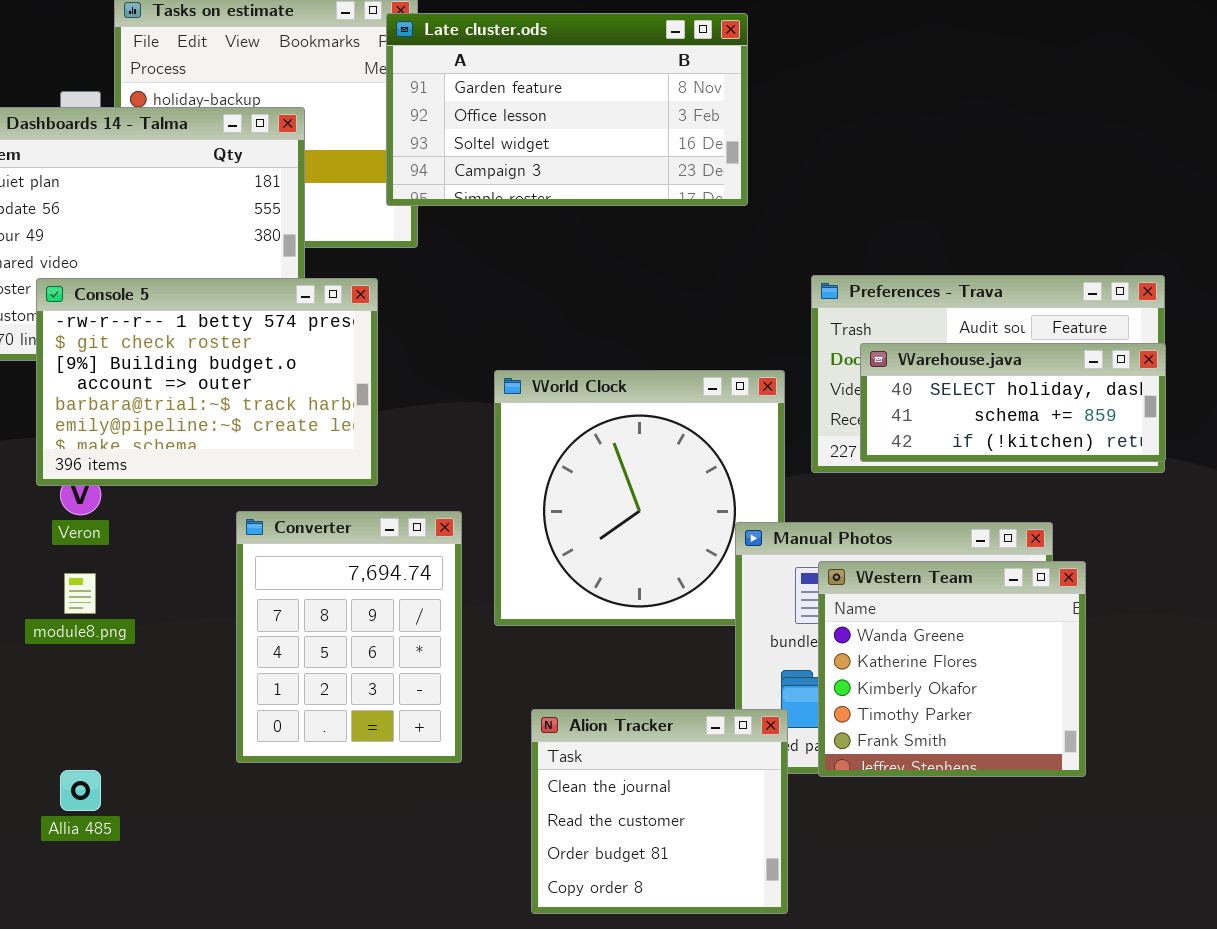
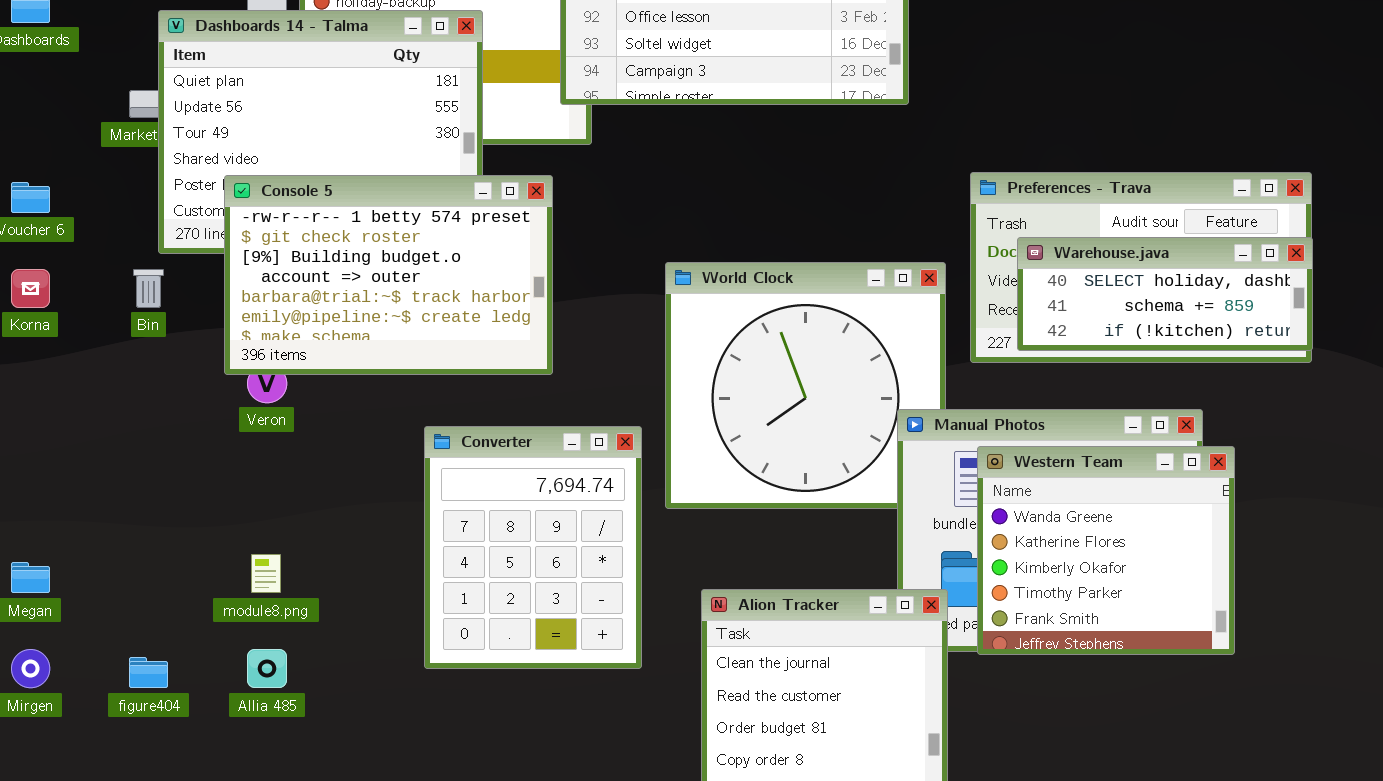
Converter: [236,511,462,763] -> [424,426,642,669], moved
module8.png: [64,573,96,614] -> [251,554,281,593], moved

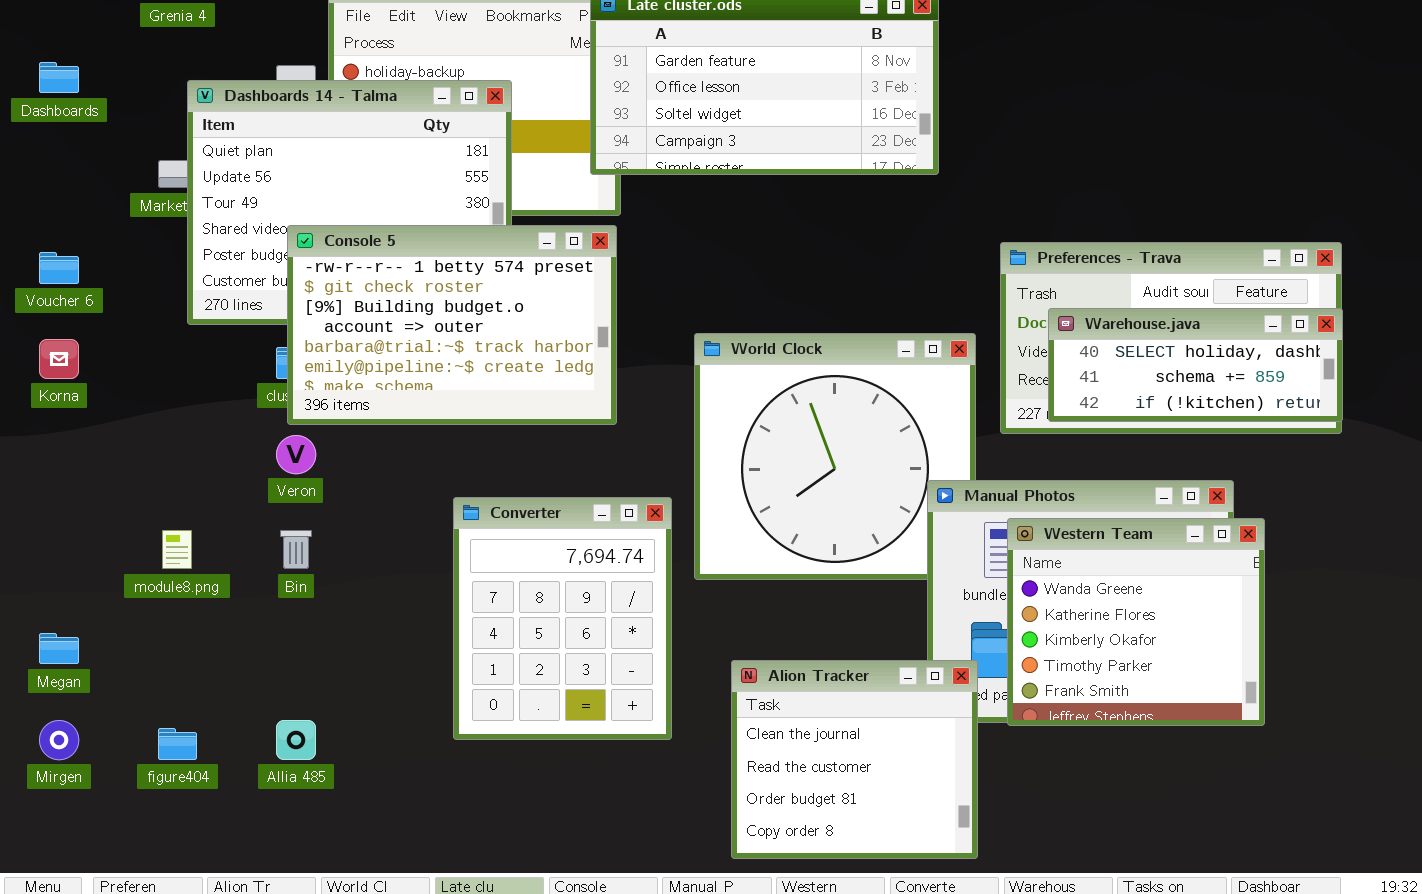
Console 5: [224,175,553,375] -> [287,225,617,425], moved
Bin: [133,269,164,308] -> [280,530,312,569], moved
module8.png: [251,554,281,593] -> [162,530,192,569], moved

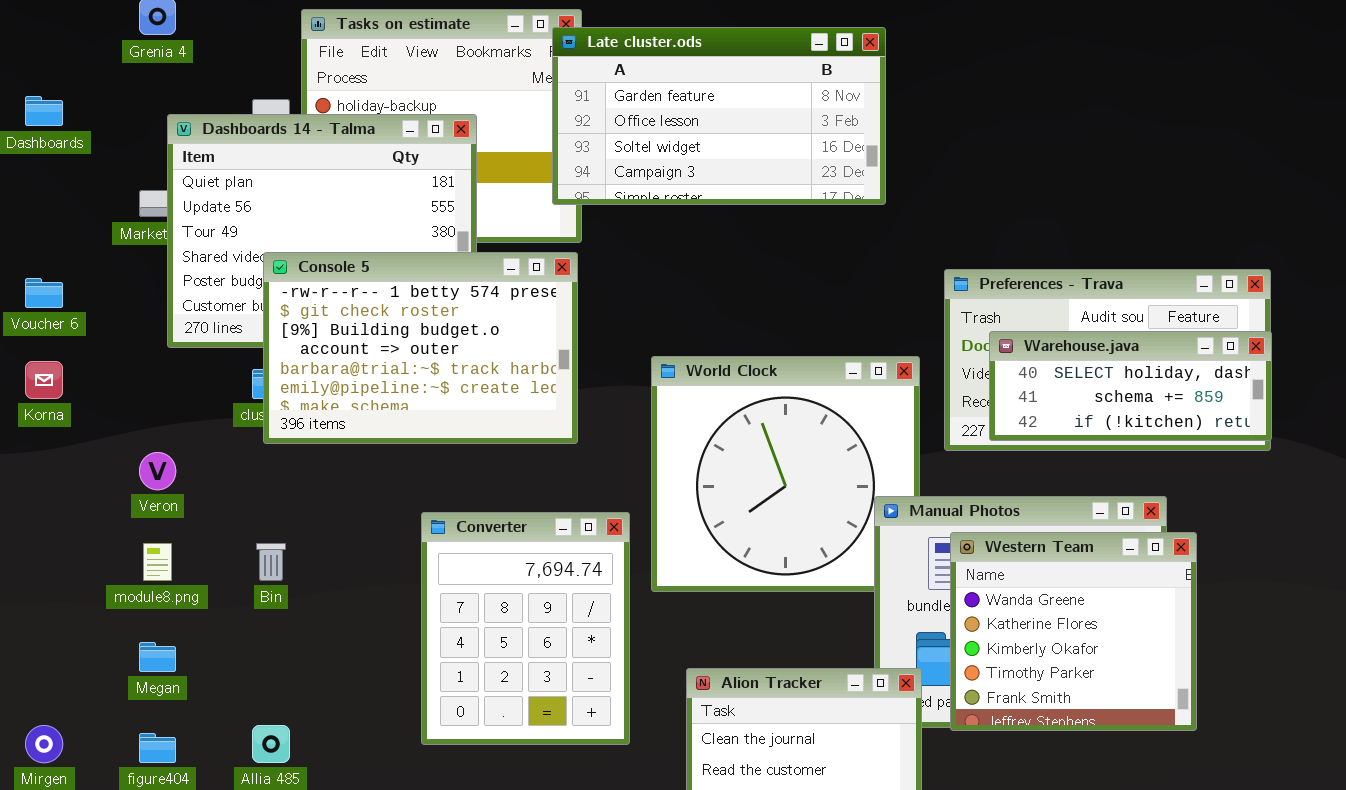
Veron: [276,435,316,474] -> [139,452,176,490], moved
Megan: [39,633,79,664] -> [139,642,176,672], moved

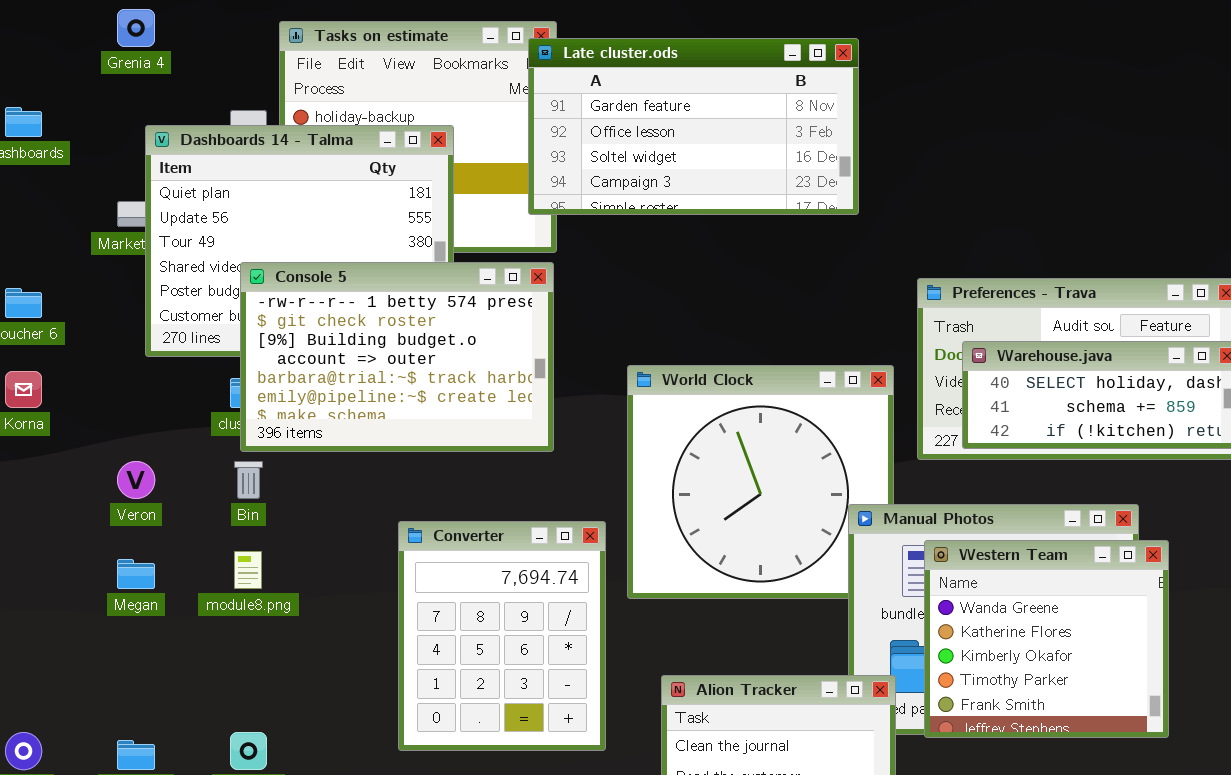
module8.png: [143,543,172,581] -> [234,551,262,589], moved
Bin: [256,543,286,581] -> [234,461,263,499], moved
Megan: [139,642,176,672] -> [117,559,155,589], moved

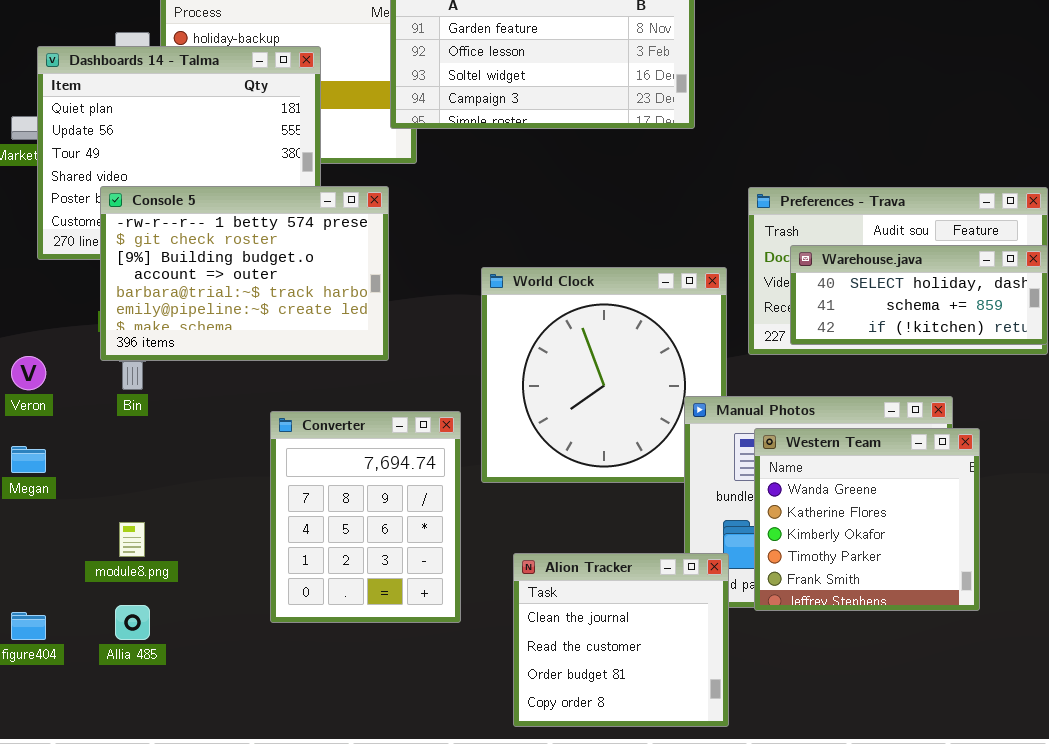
Console 5: [240,262,554,452] -> [100,186,389,361], moved
module8.png: [234,551,262,589] -> [119,522,145,557], moved

